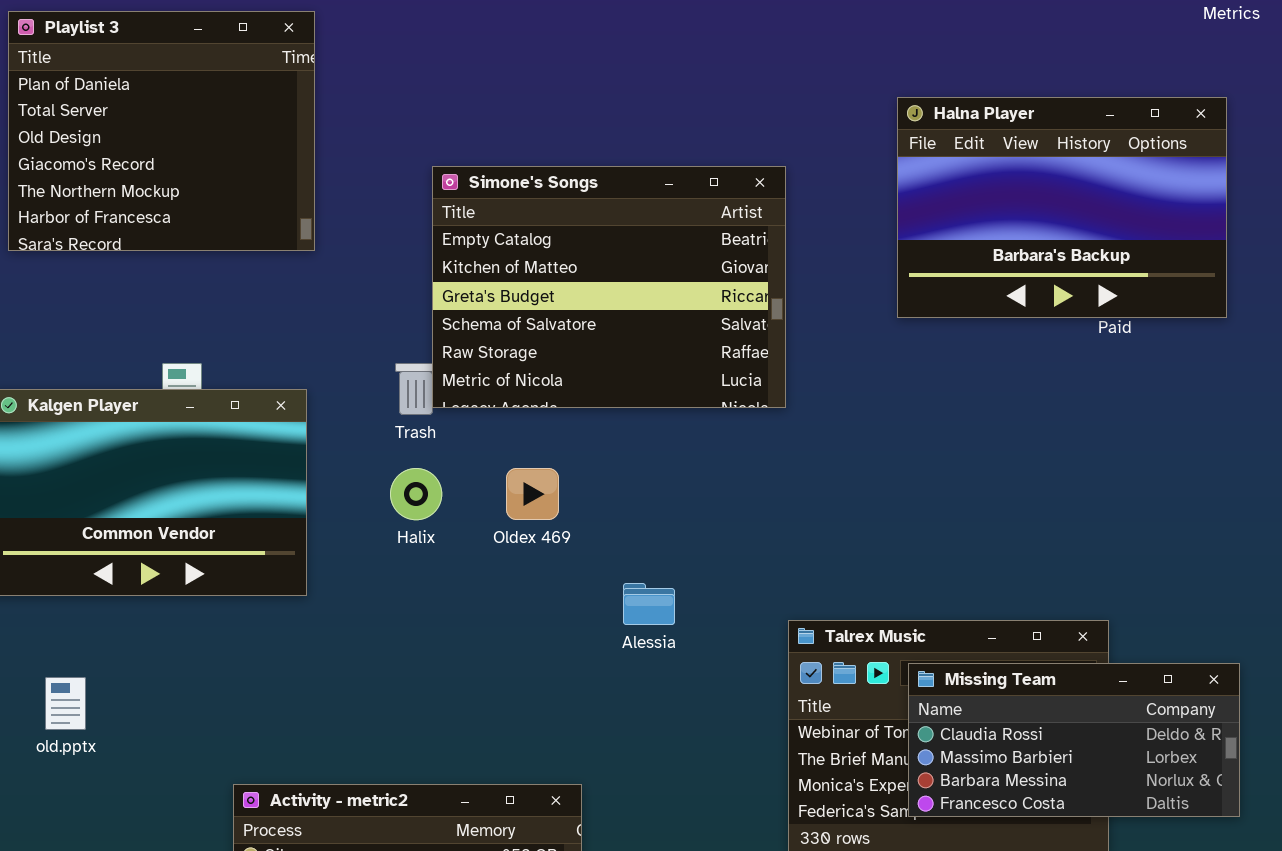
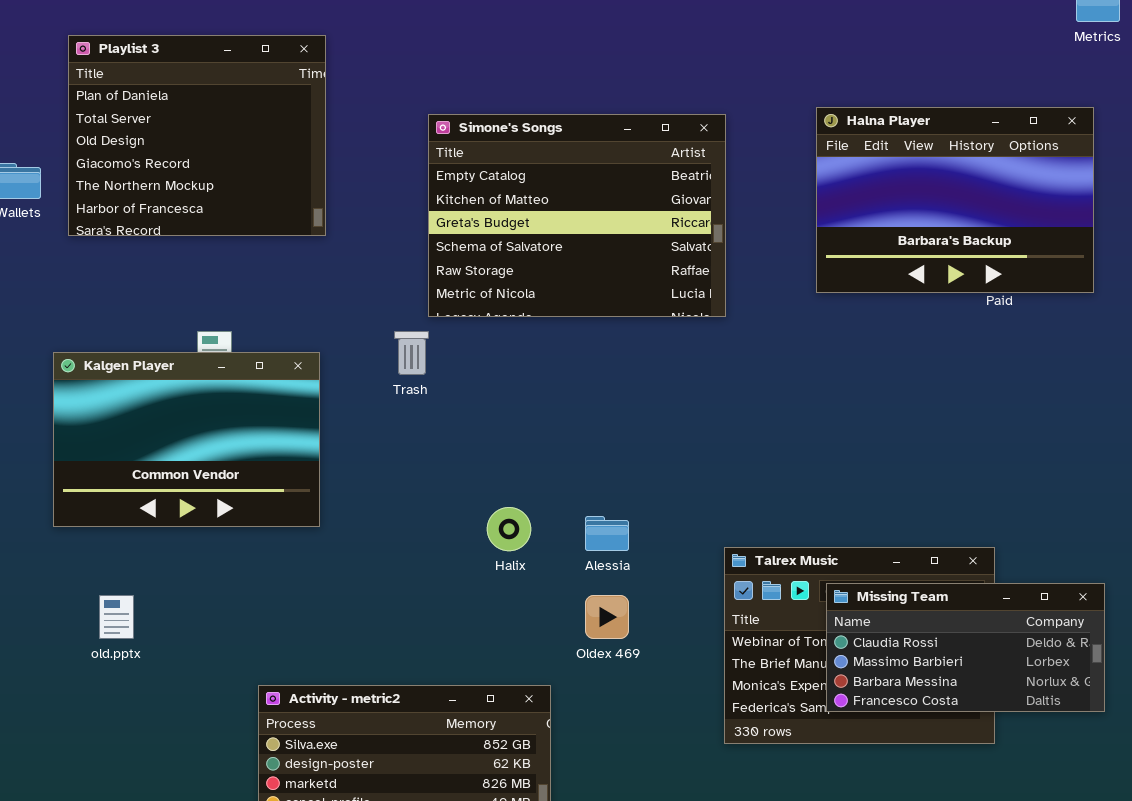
Simone's Songs: [432,166,786,408] -> [428,114,726,317], moved
Halix: [390,468,442,520] -> [487,507,531,551], moved
Oldex 469: [506,468,559,520] -> [585,595,629,639], moved

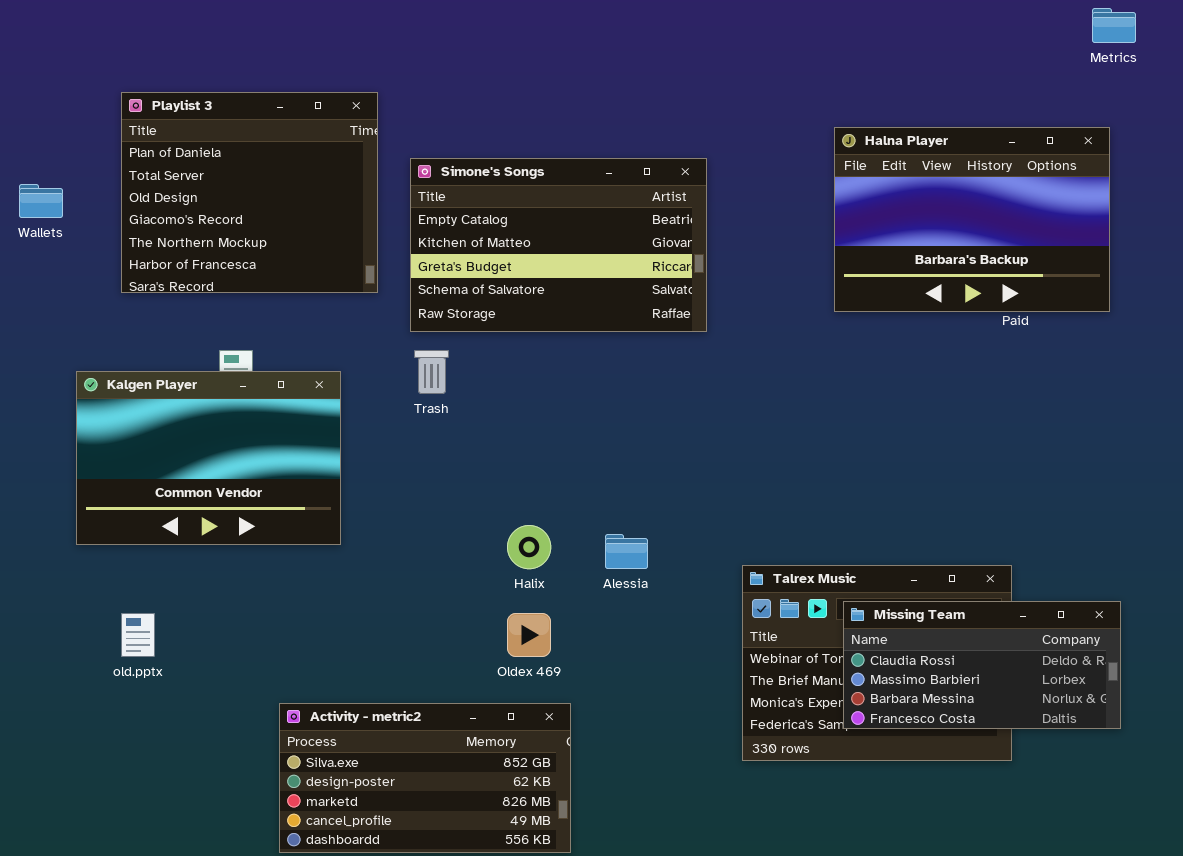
Playlist 3: [68,35,326,236] -> [121,92,378,293], moved
Simone's Songs: [428,114,726,317] -> [410,158,707,332], moved, resized
Oldex 469: [585,595,629,639] -> [507,613,551,657], moved

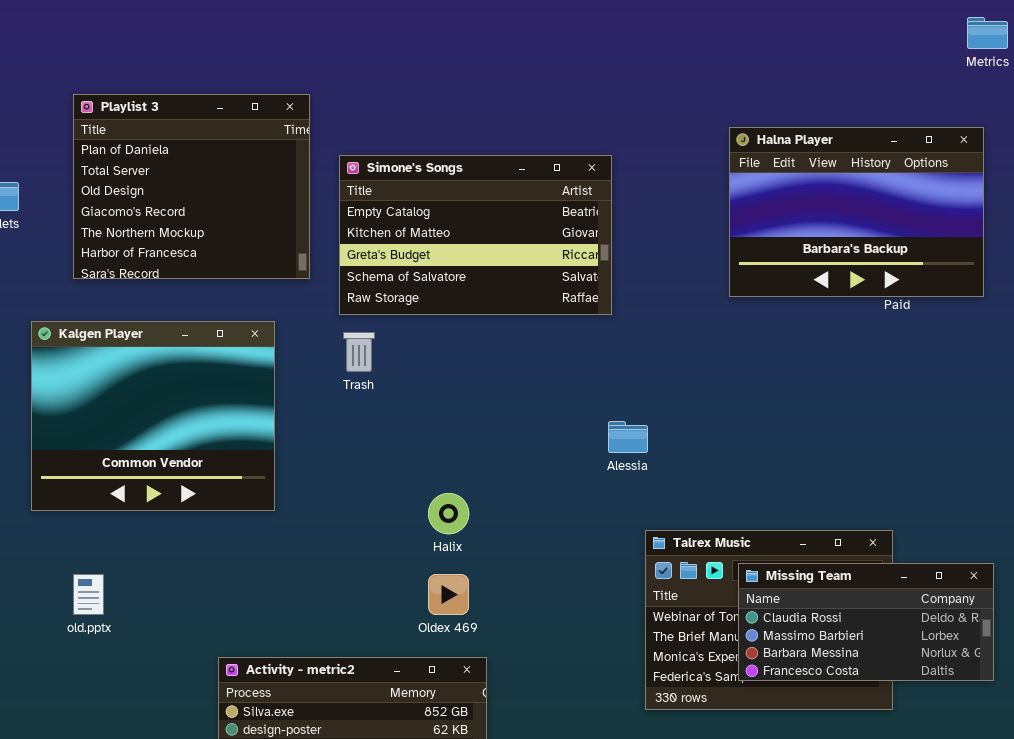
Kalgen Player: [76,371,341,545] -> [31,321,275,511], resized
Alessia: [605,534,648,569] -> [608,421,648,453], moved

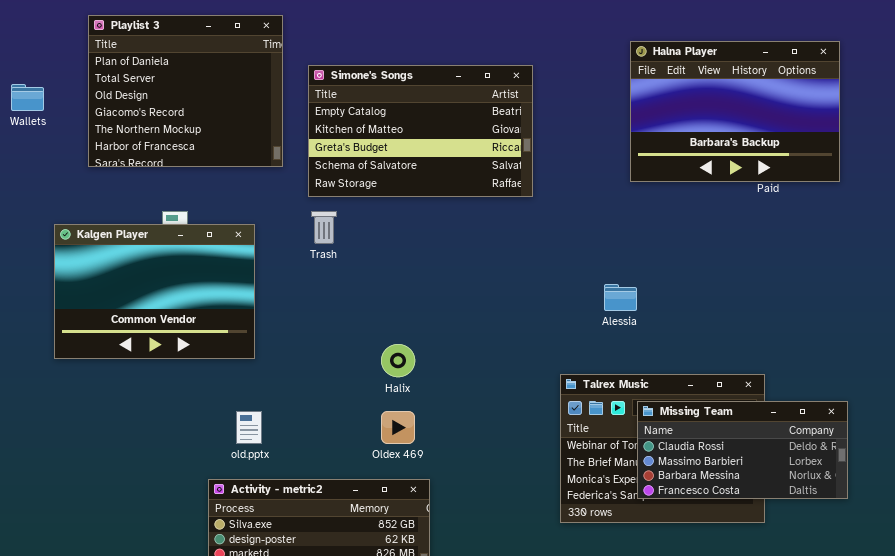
Kalgen Player: [31,321,275,511] -> [54,224,255,359], resized
Alessia: [608,421,648,453] -> [604,284,637,311], moved
old.pptx: [73,574,104,615] -> [236,411,262,444], moved

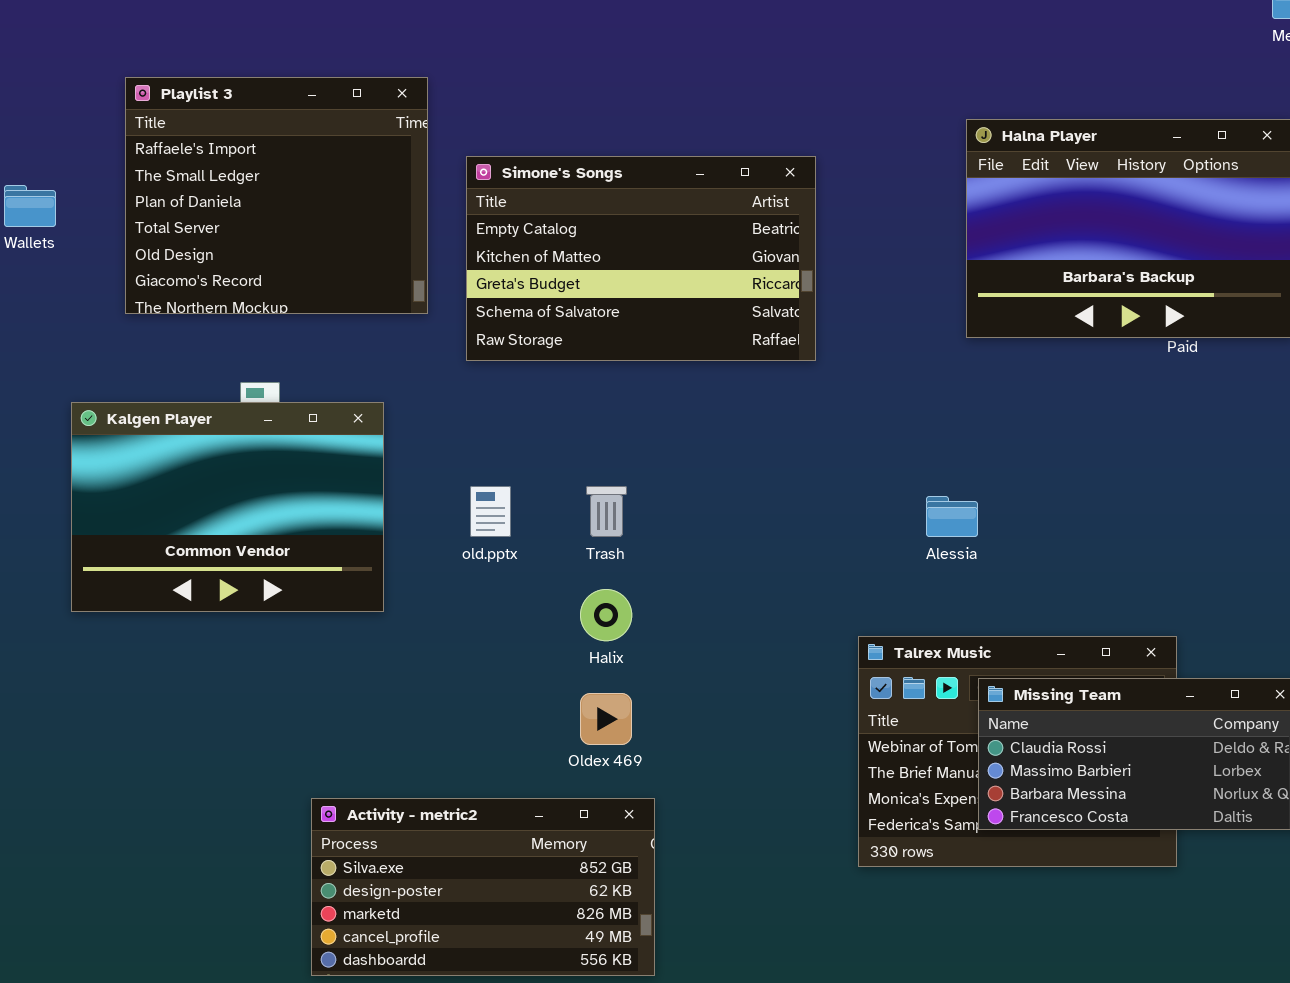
Playlist 3: [88,15,283,167] -> [125,77,428,314], scrolled up 2 rows
Trash: [311,211,337,244] -> [586,486,627,537], moved
old.pptx: [236,411,262,444] -> [470,486,511,537], moved

